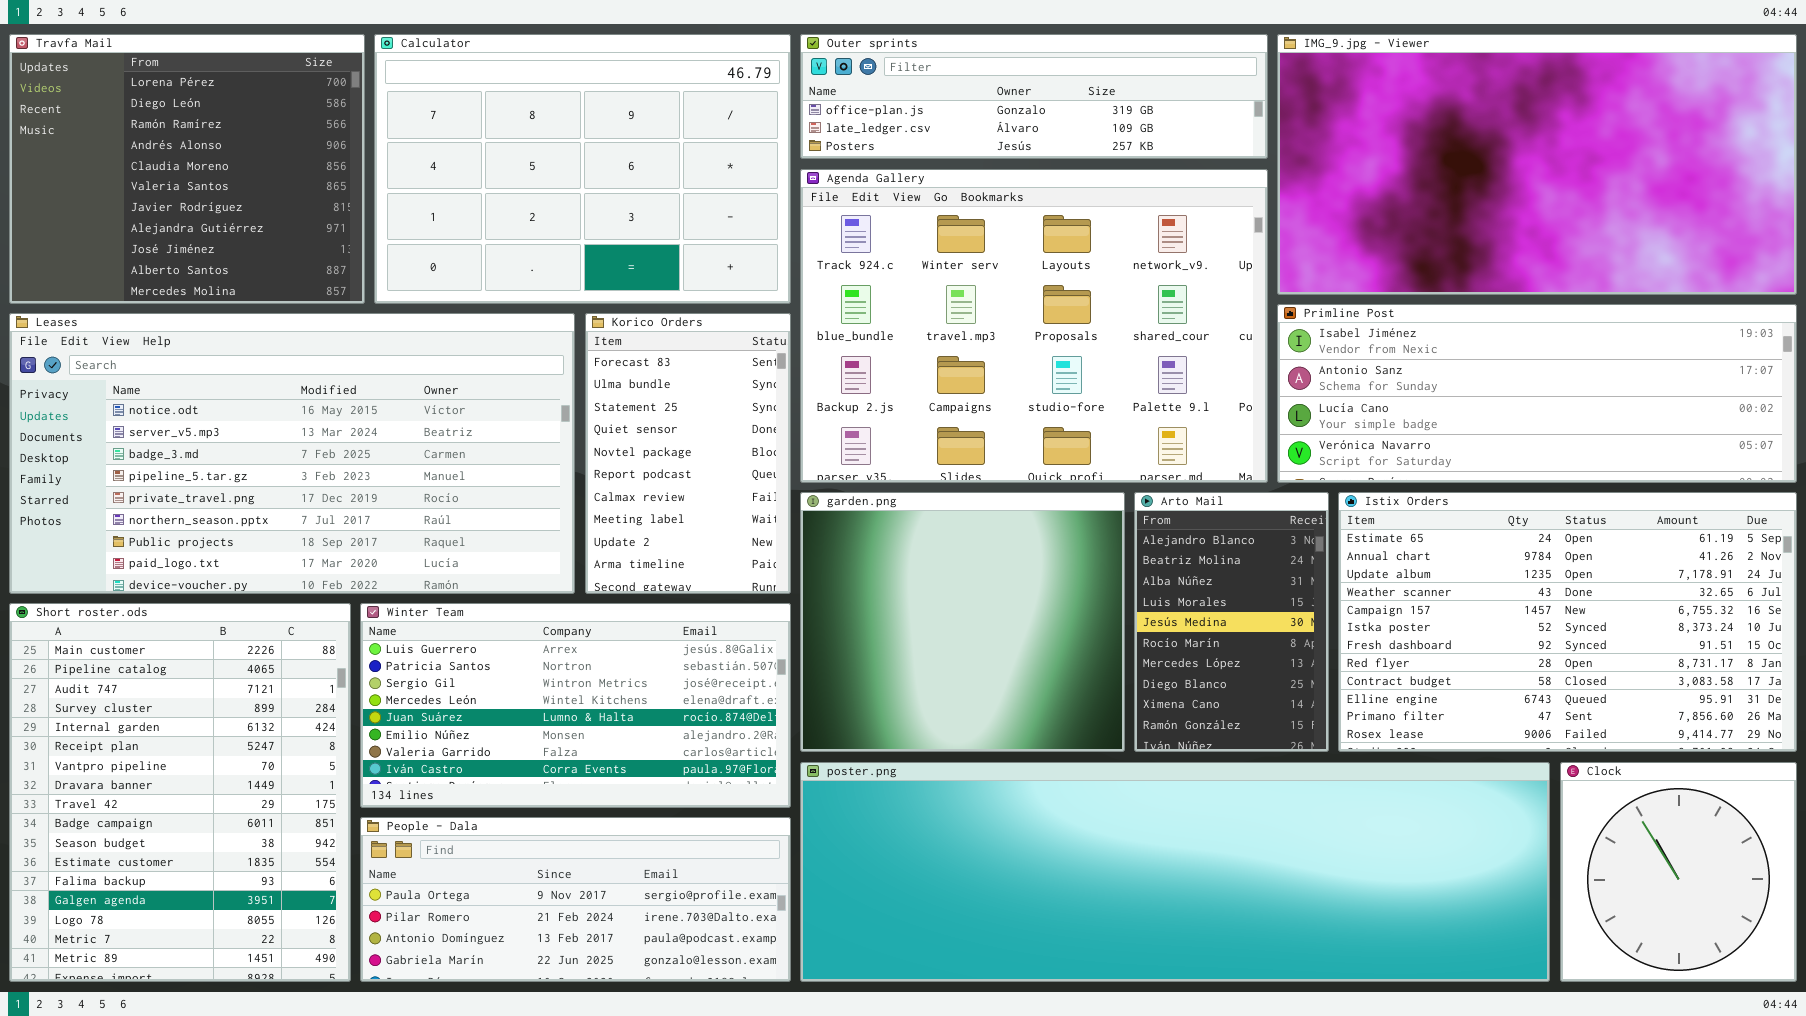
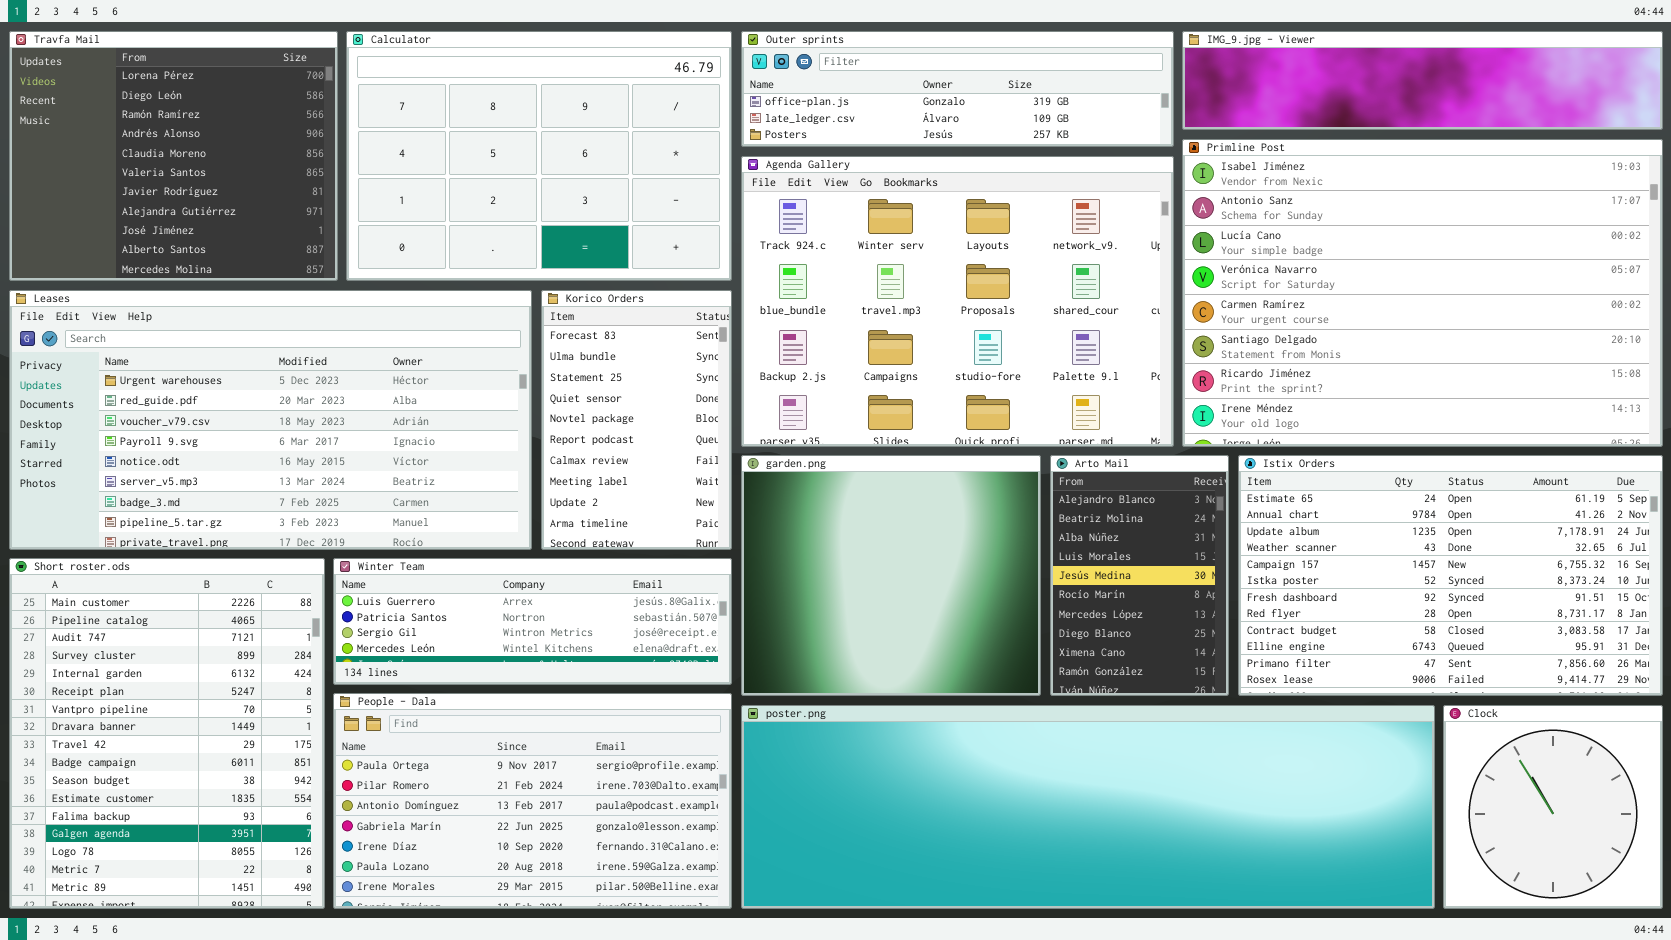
IMG_9.jpg - Viewer: [1277,34,1797,295] -> [1182,31,1663,130], resized
Primline Post: [1277,304,1797,483] -> [1182,139,1663,447], resized
Leases: [9,313,575,594] -> [9,290,532,550], scrolled up 4 rows
Winter Team: [360,603,791,808] -> [333,558,732,685], resized
People - Dala: [360,817,791,982] -> [333,693,732,909], resized

